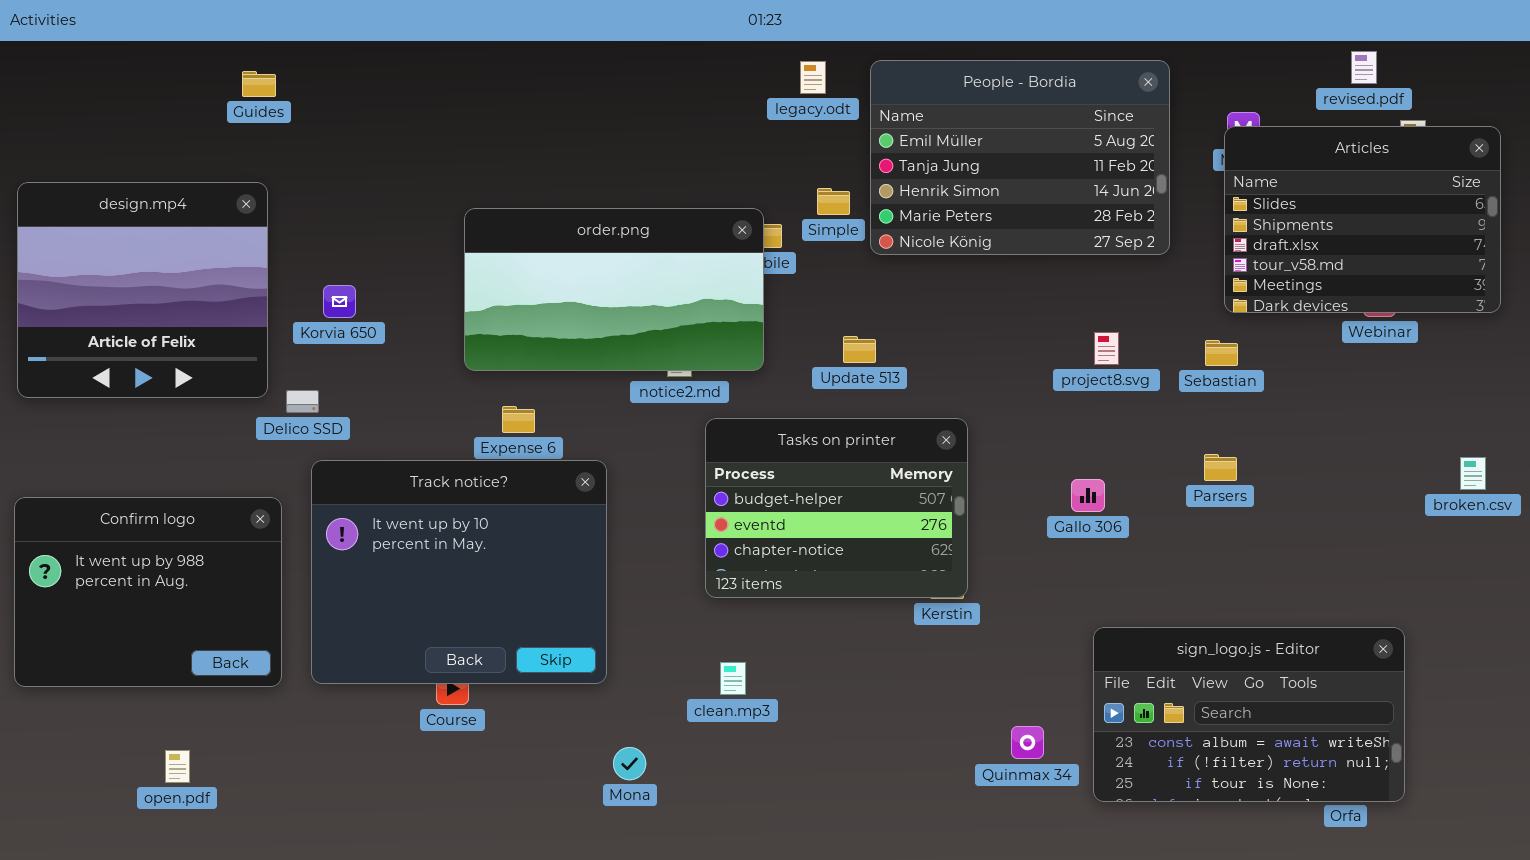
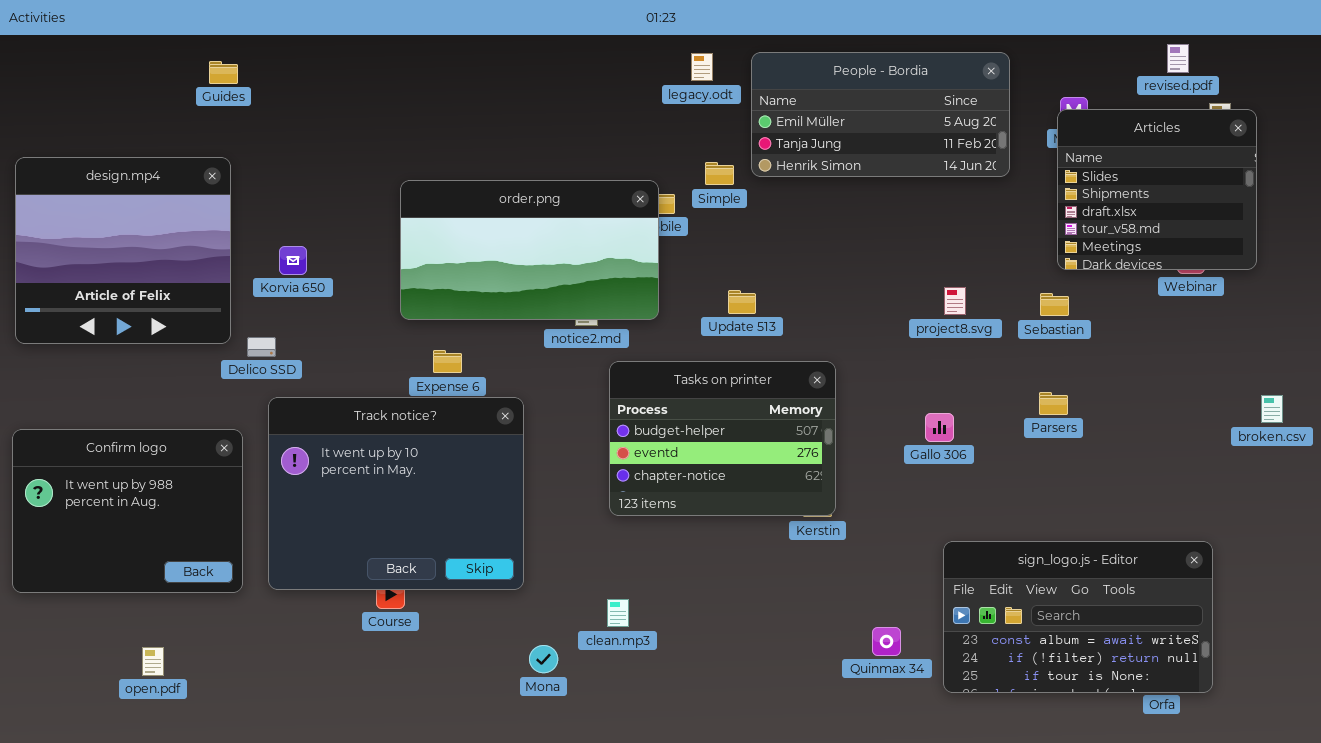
People - Bordia: [870,60,1170,255] -> [751,52,1010,177], resized
Articles: [1224,126,1501,313] -> [1057,109,1257,270], resized
clean.mp3: [720,662,746,695] -> [607,599,629,627], moved

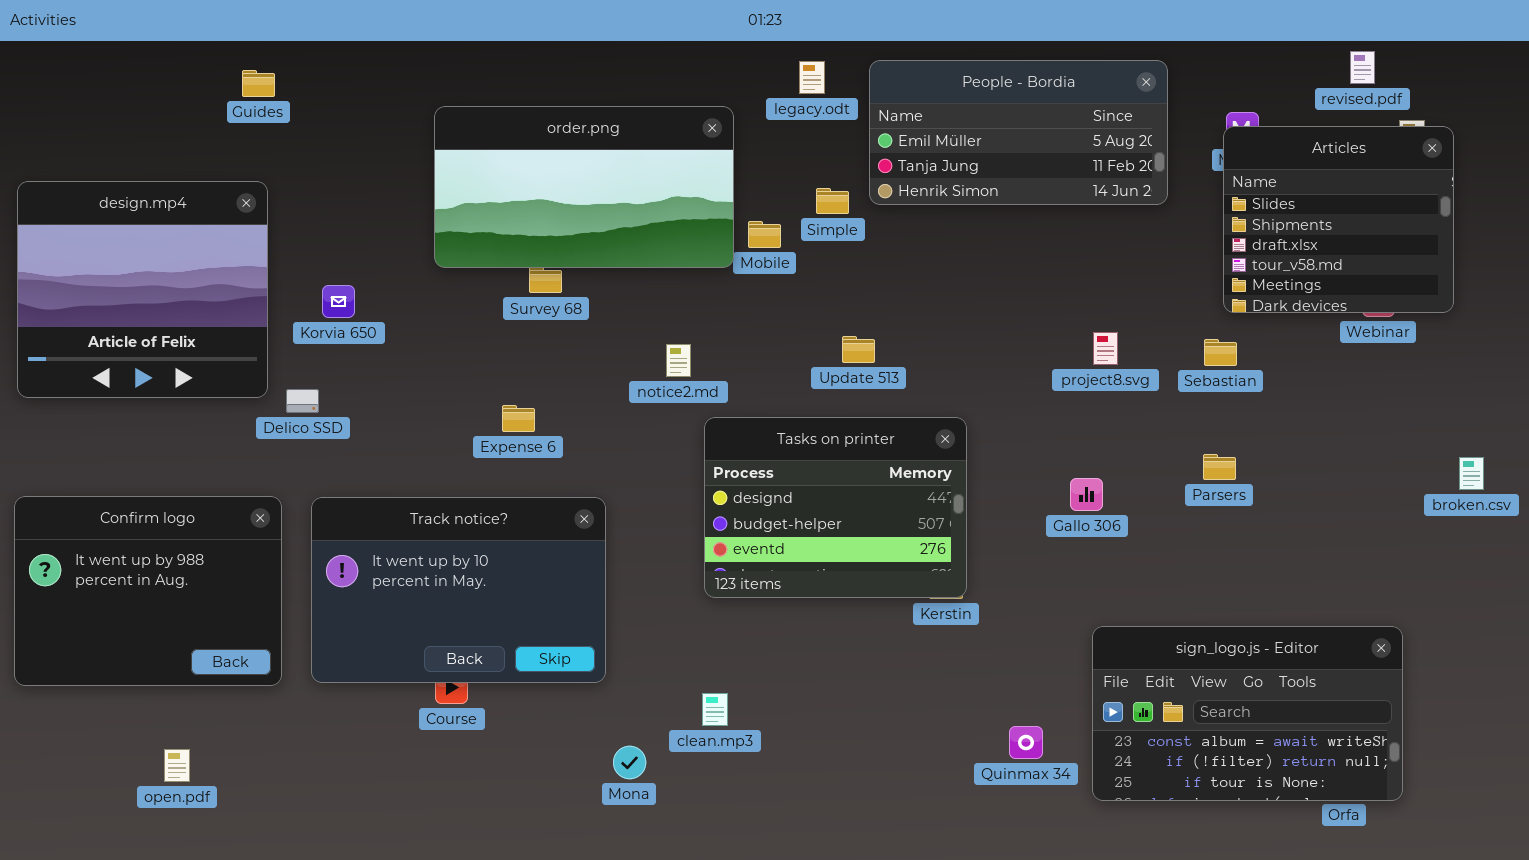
order.png: [400,180,659,320] -> [434,106,734,268], moved
Tasks on printer: [609,361,836,516] -> [704,417,967,598], scrolled up 1 row
Track notice?: [268,397,524,590] -> [311,497,606,683], resized

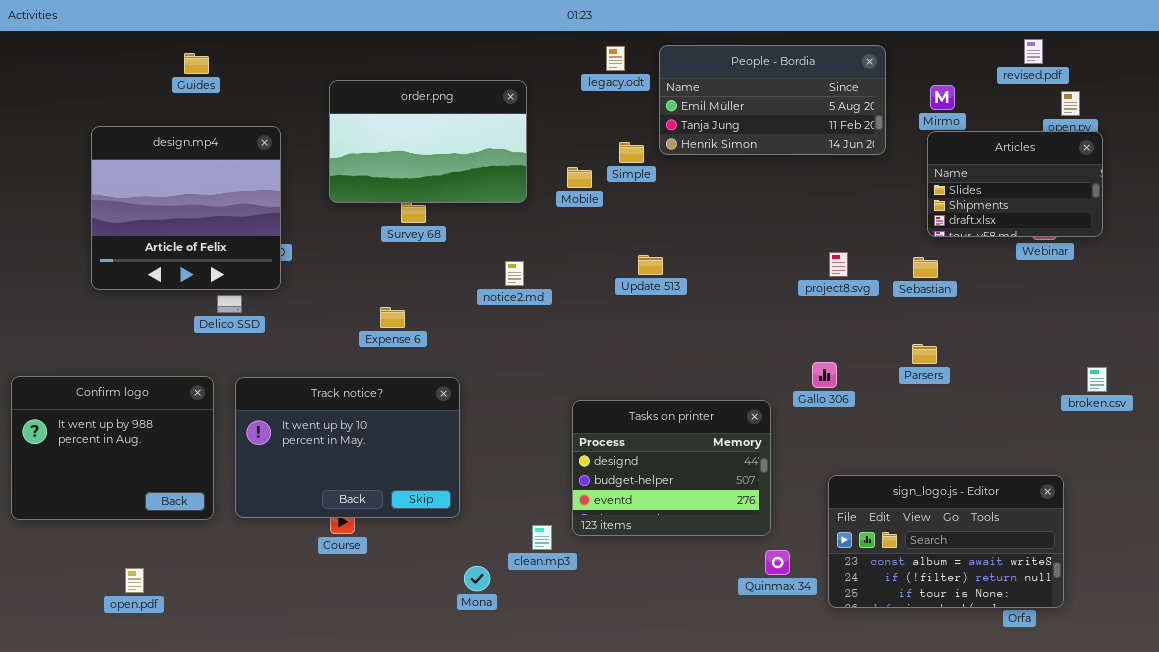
order.png: [434,106,734,268] -> [329,80,527,203], resized
Articles: [1223,126,1454,313] -> [927,131,1103,237], resized
design.mp4: [17,181,268,398] -> [91,126,281,290], moved
Tasks on printer: [704,417,967,598] -> [572,400,771,536], moved
broken.csv: [1459,457,1484,490] -> [1087,367,1107,392], moved

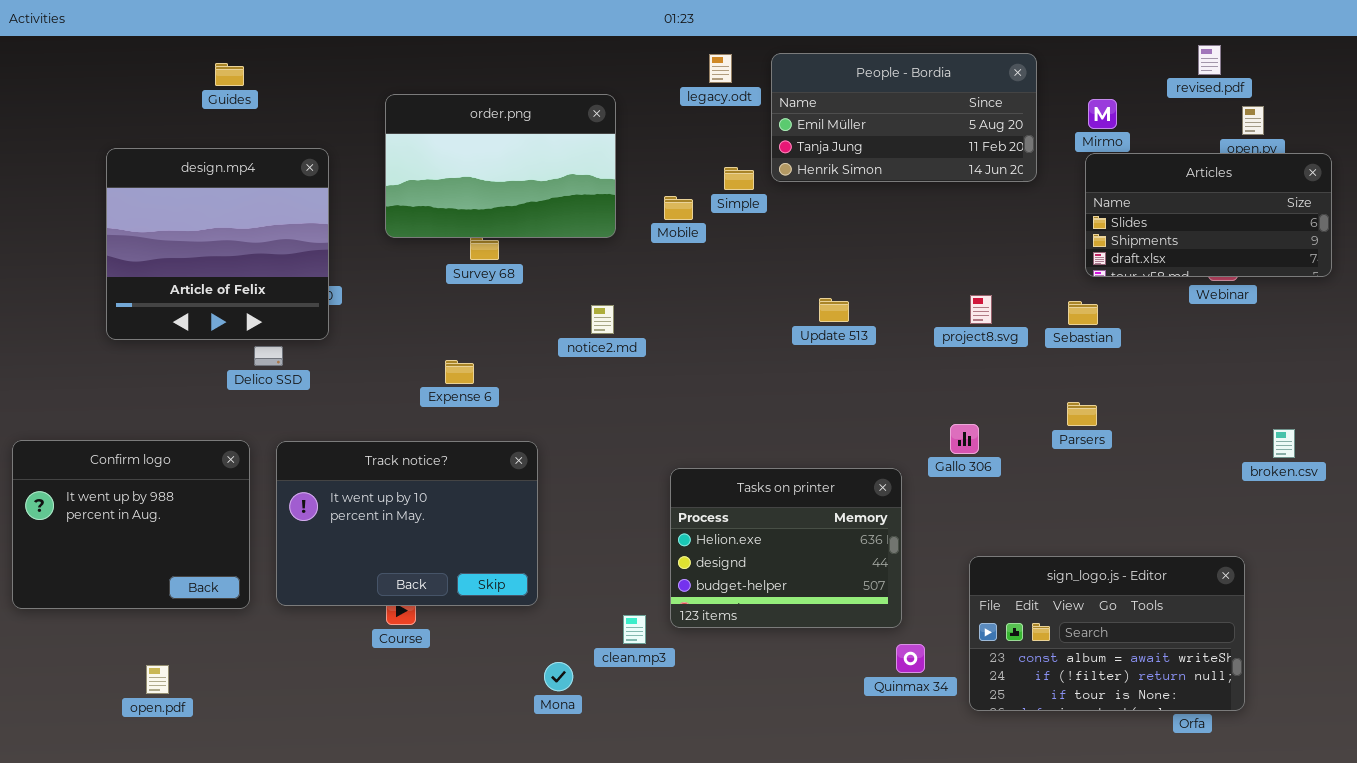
Articles: [927,131,1103,237] -> [1085,153,1332,277], resized
Update 513: [638,255,663,275] -> [819,298,849,322], moved
Tasks on printer: [572,400,771,536] -> [670,468,902,628], scrolled up 1 row

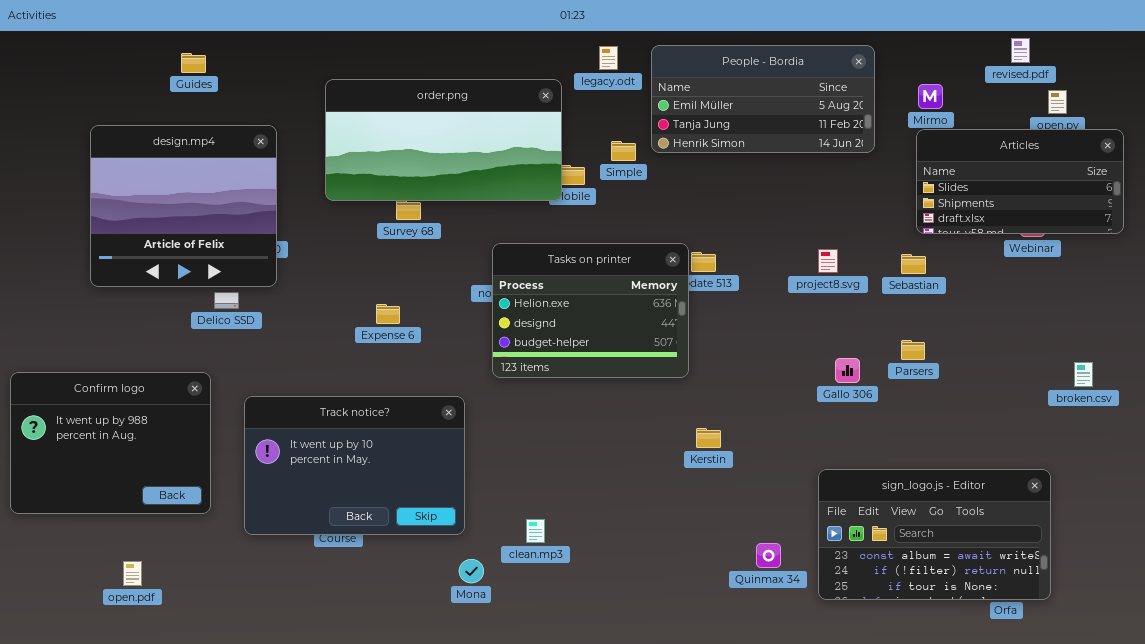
order.png: [385,94,616,238] -> [325,79,562,201], resized
Gallo 306: [950,424,979,454] -> [835,358,860,383], moved
Track notice?: [276,441,538,606] -> [244,396,465,535], moved
Tasks on printer: [670,468,902,628] -> [492,243,689,378], moved

